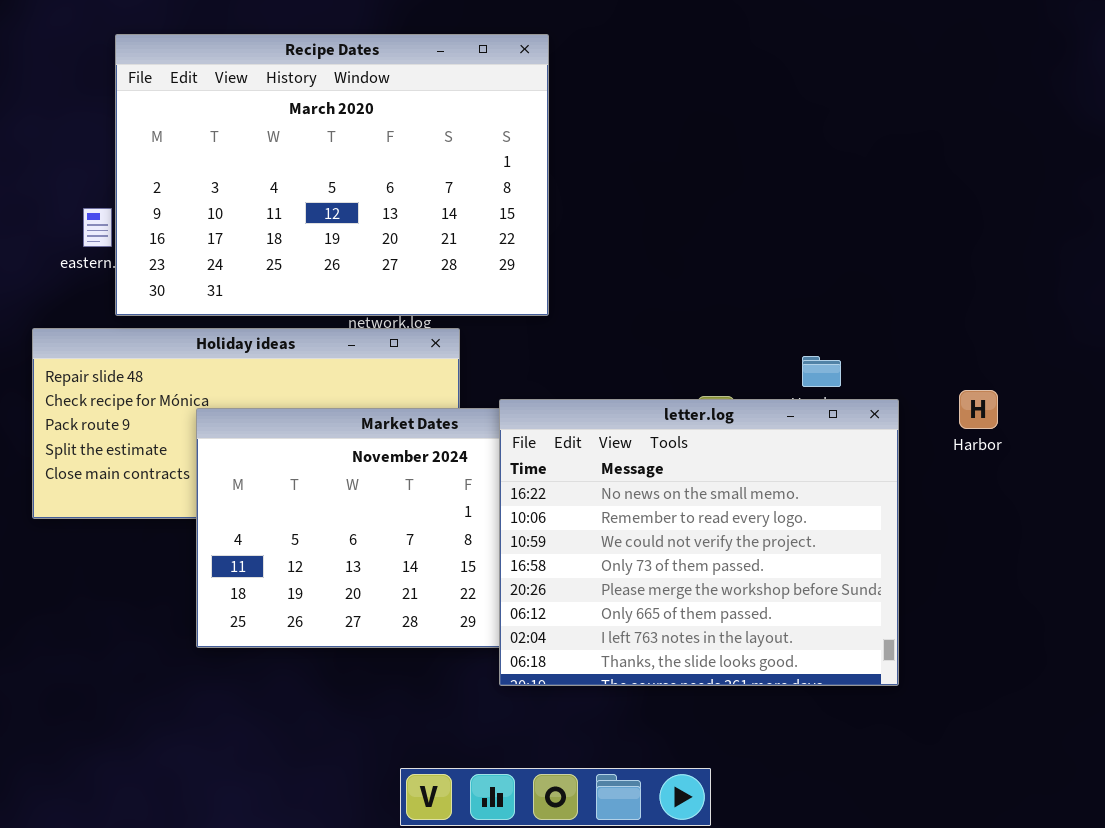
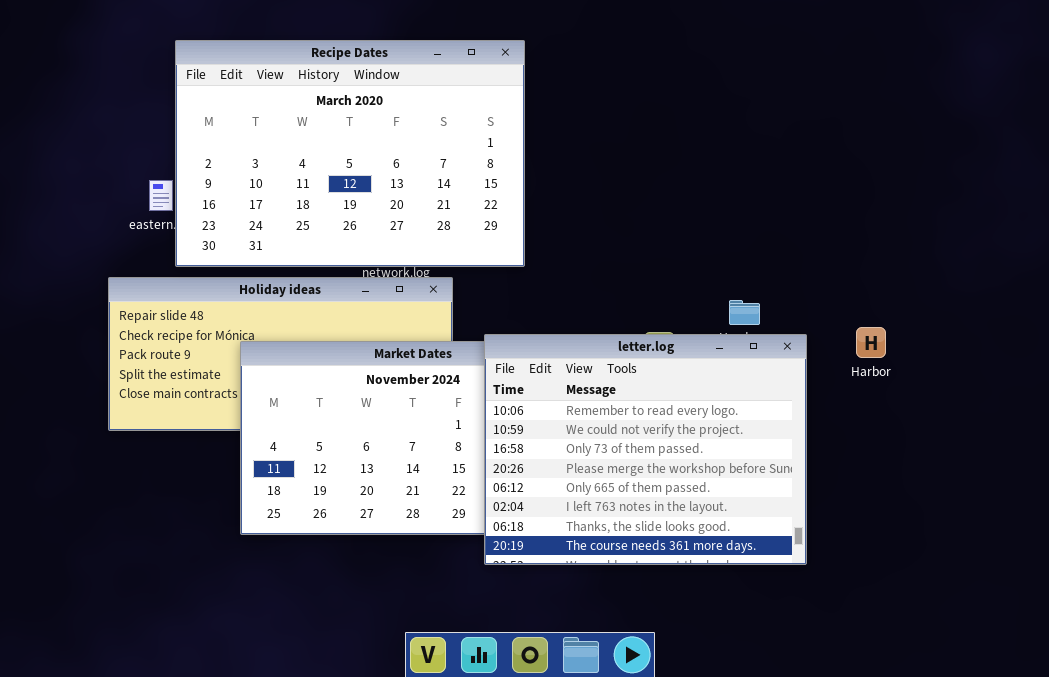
letter.log: [499,399,899,686] -> [484,334,807,565], scrolled down 1 row

